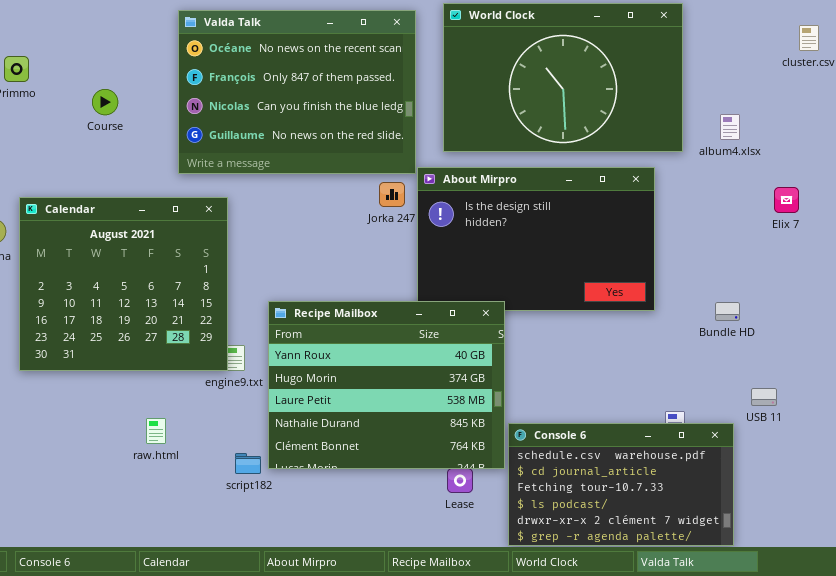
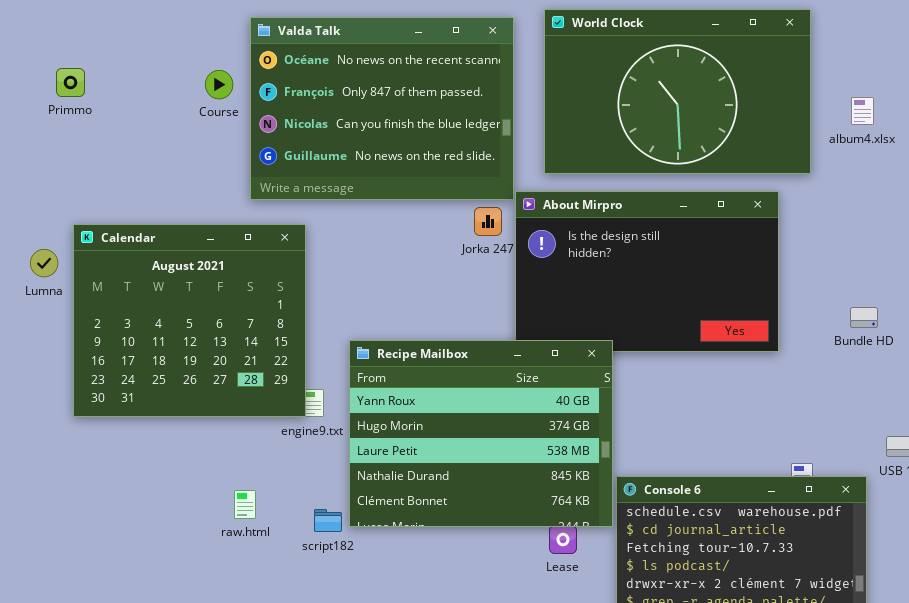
Course: [92,89,118,115] -> [205,70,233,99], moved
album4.xlsx: [720,114,740,140] -> [851,97,874,125], moved
Bundle HD: [715,302,740,321] -> [850,307,878,328], moved
raw.html: [146,418,166,444] -> [234,490,256,519], moved

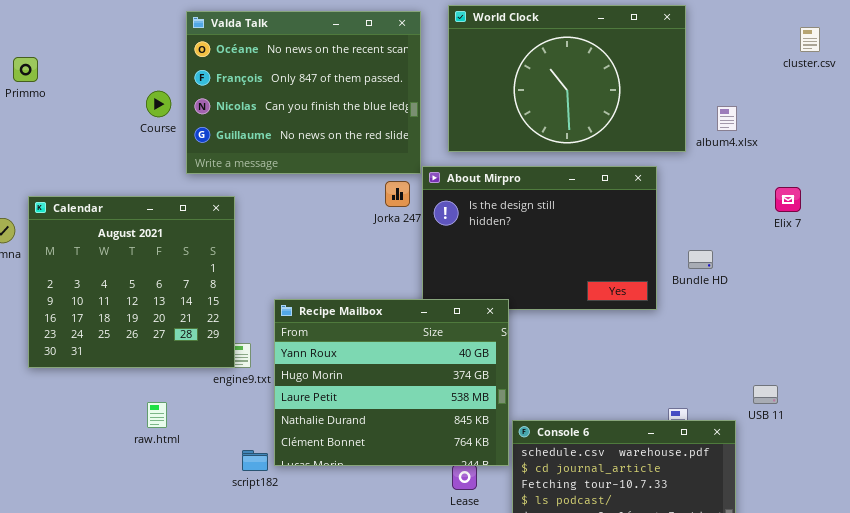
Course: [205,70,233,99] -> [146,91,171,117], moved
album4.xlsx: [851,97,874,125] -> [717,106,737,131], moved
Bundle HD: [850,307,878,328] -> [688,250,713,269], moved
raw.html: [234,490,256,519] -> [147,402,167,428], moved

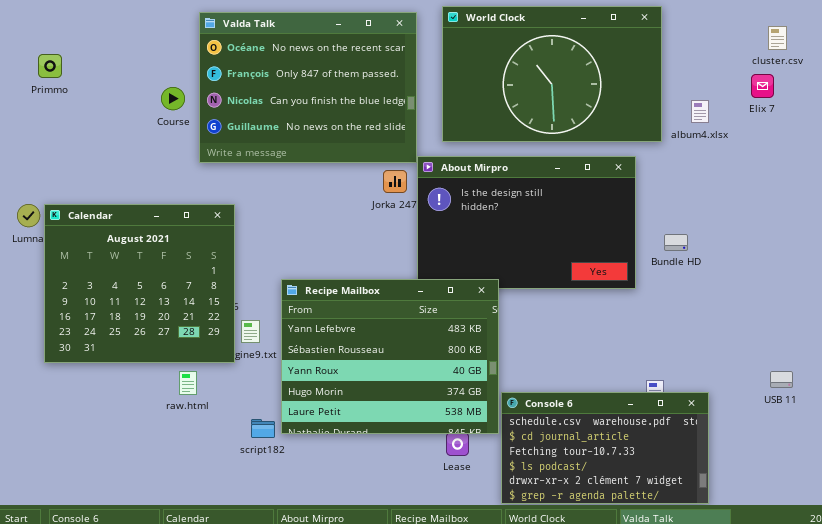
Elix 7: [775,187,801,212] -> [751,74,774,98], moved
Calendar: [28,196,235,368] -> [44,204,235,363], moved
Recipe Mailbox: [274,299,509,466] -> [281,279,499,434], scrolled up 2 rows
USB 11: [753,385,778,404] -> [770,371,793,388], moved
raw.html: [147,402,167,428] -> [179,371,197,395], moved

